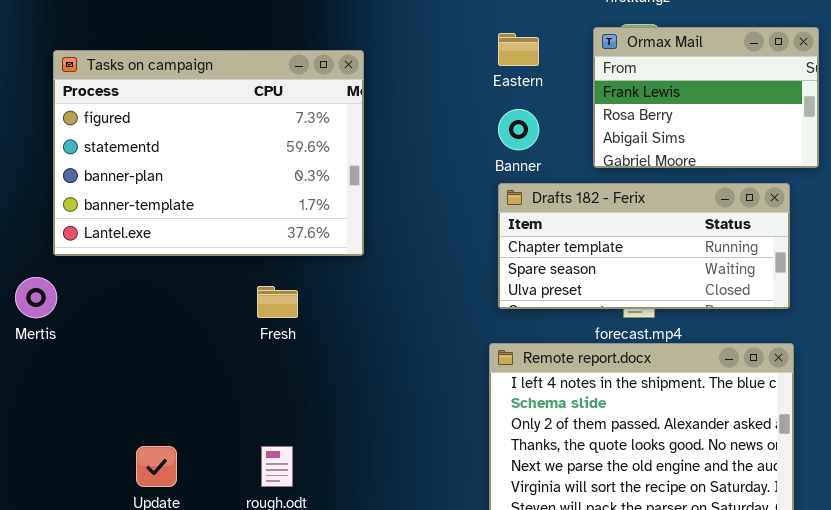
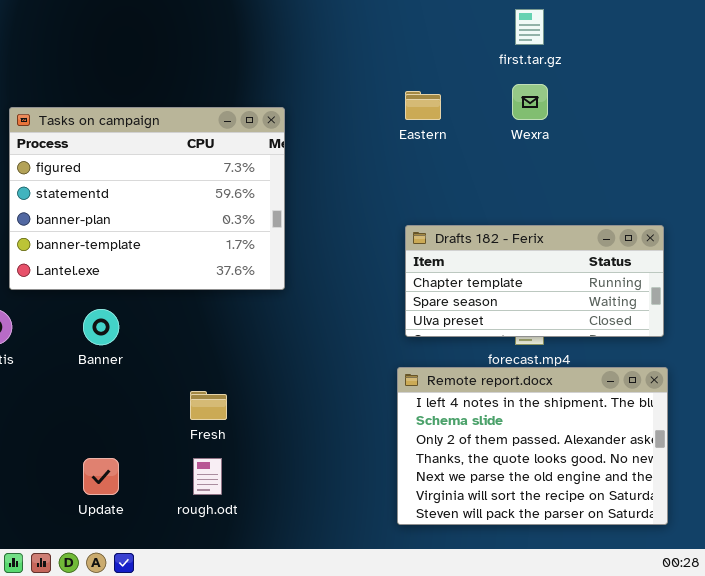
Ormax Mail: [593,27,819,168] -> none, closed
Banner: [498,109,539,150] -> [83,309,119,345], moved
Fresh: [257,286,298,318] -> [190,391,227,420], moved

